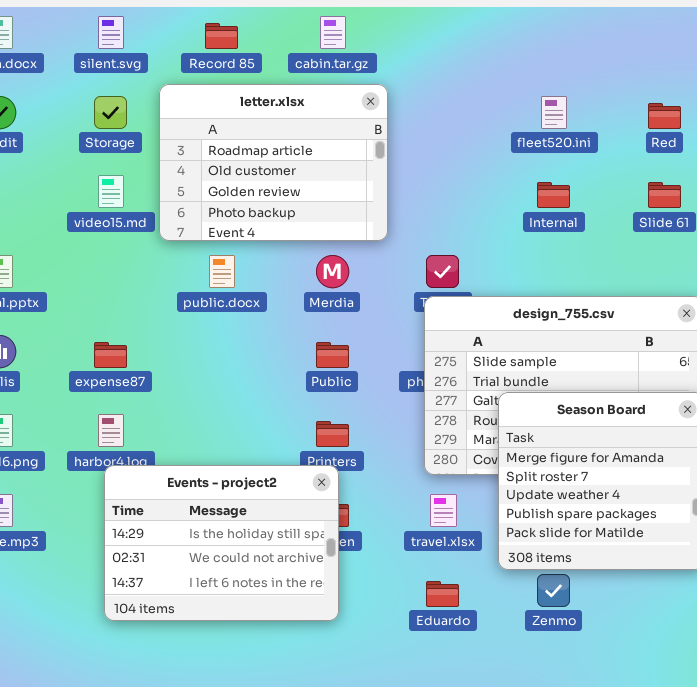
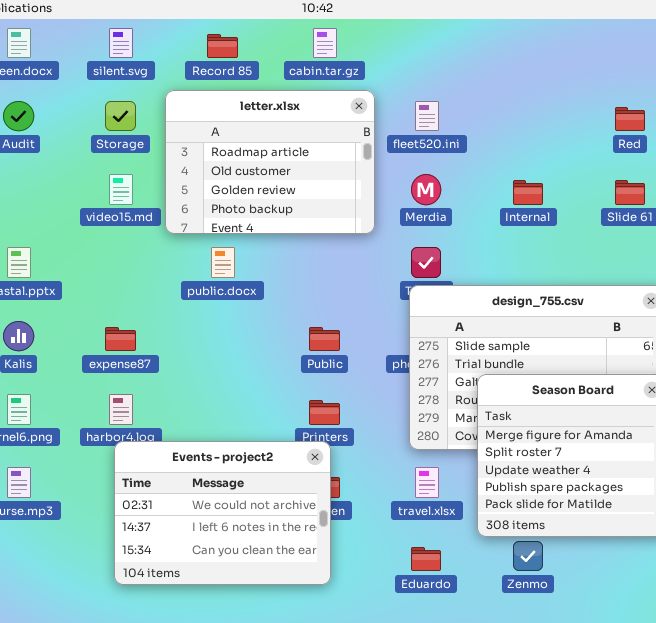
fleet520.ini: [541,96,567,129] -> [415,101,439,131], moved
Merdia: [316,255,349,288] -> [411,174,441,205], moved
Events - project2: [104,465,339,621] -> [114,441,331,585], scrolled down 1 row

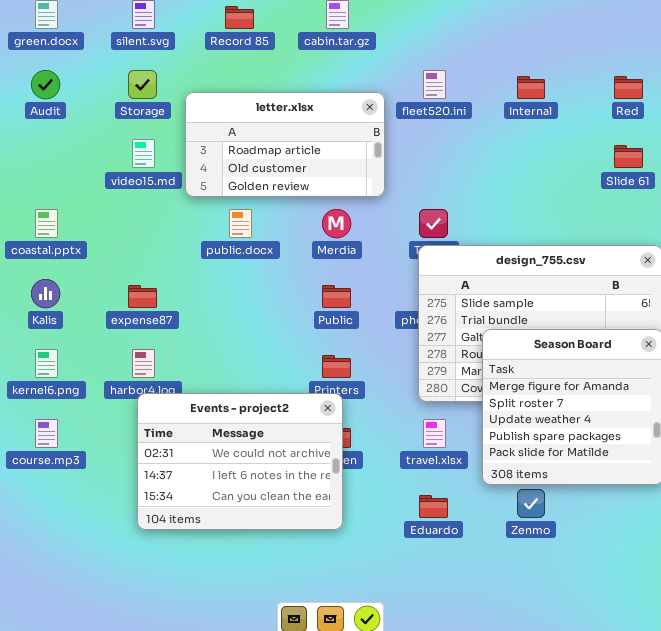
letter.xlsx: [165,90,375,234] -> [185,92,385,197], resized
Merdia: [411,174,441,205] -> [322,209,351,238], moved
Internal: [513,180,543,205] -> [517,76,545,99], moved

